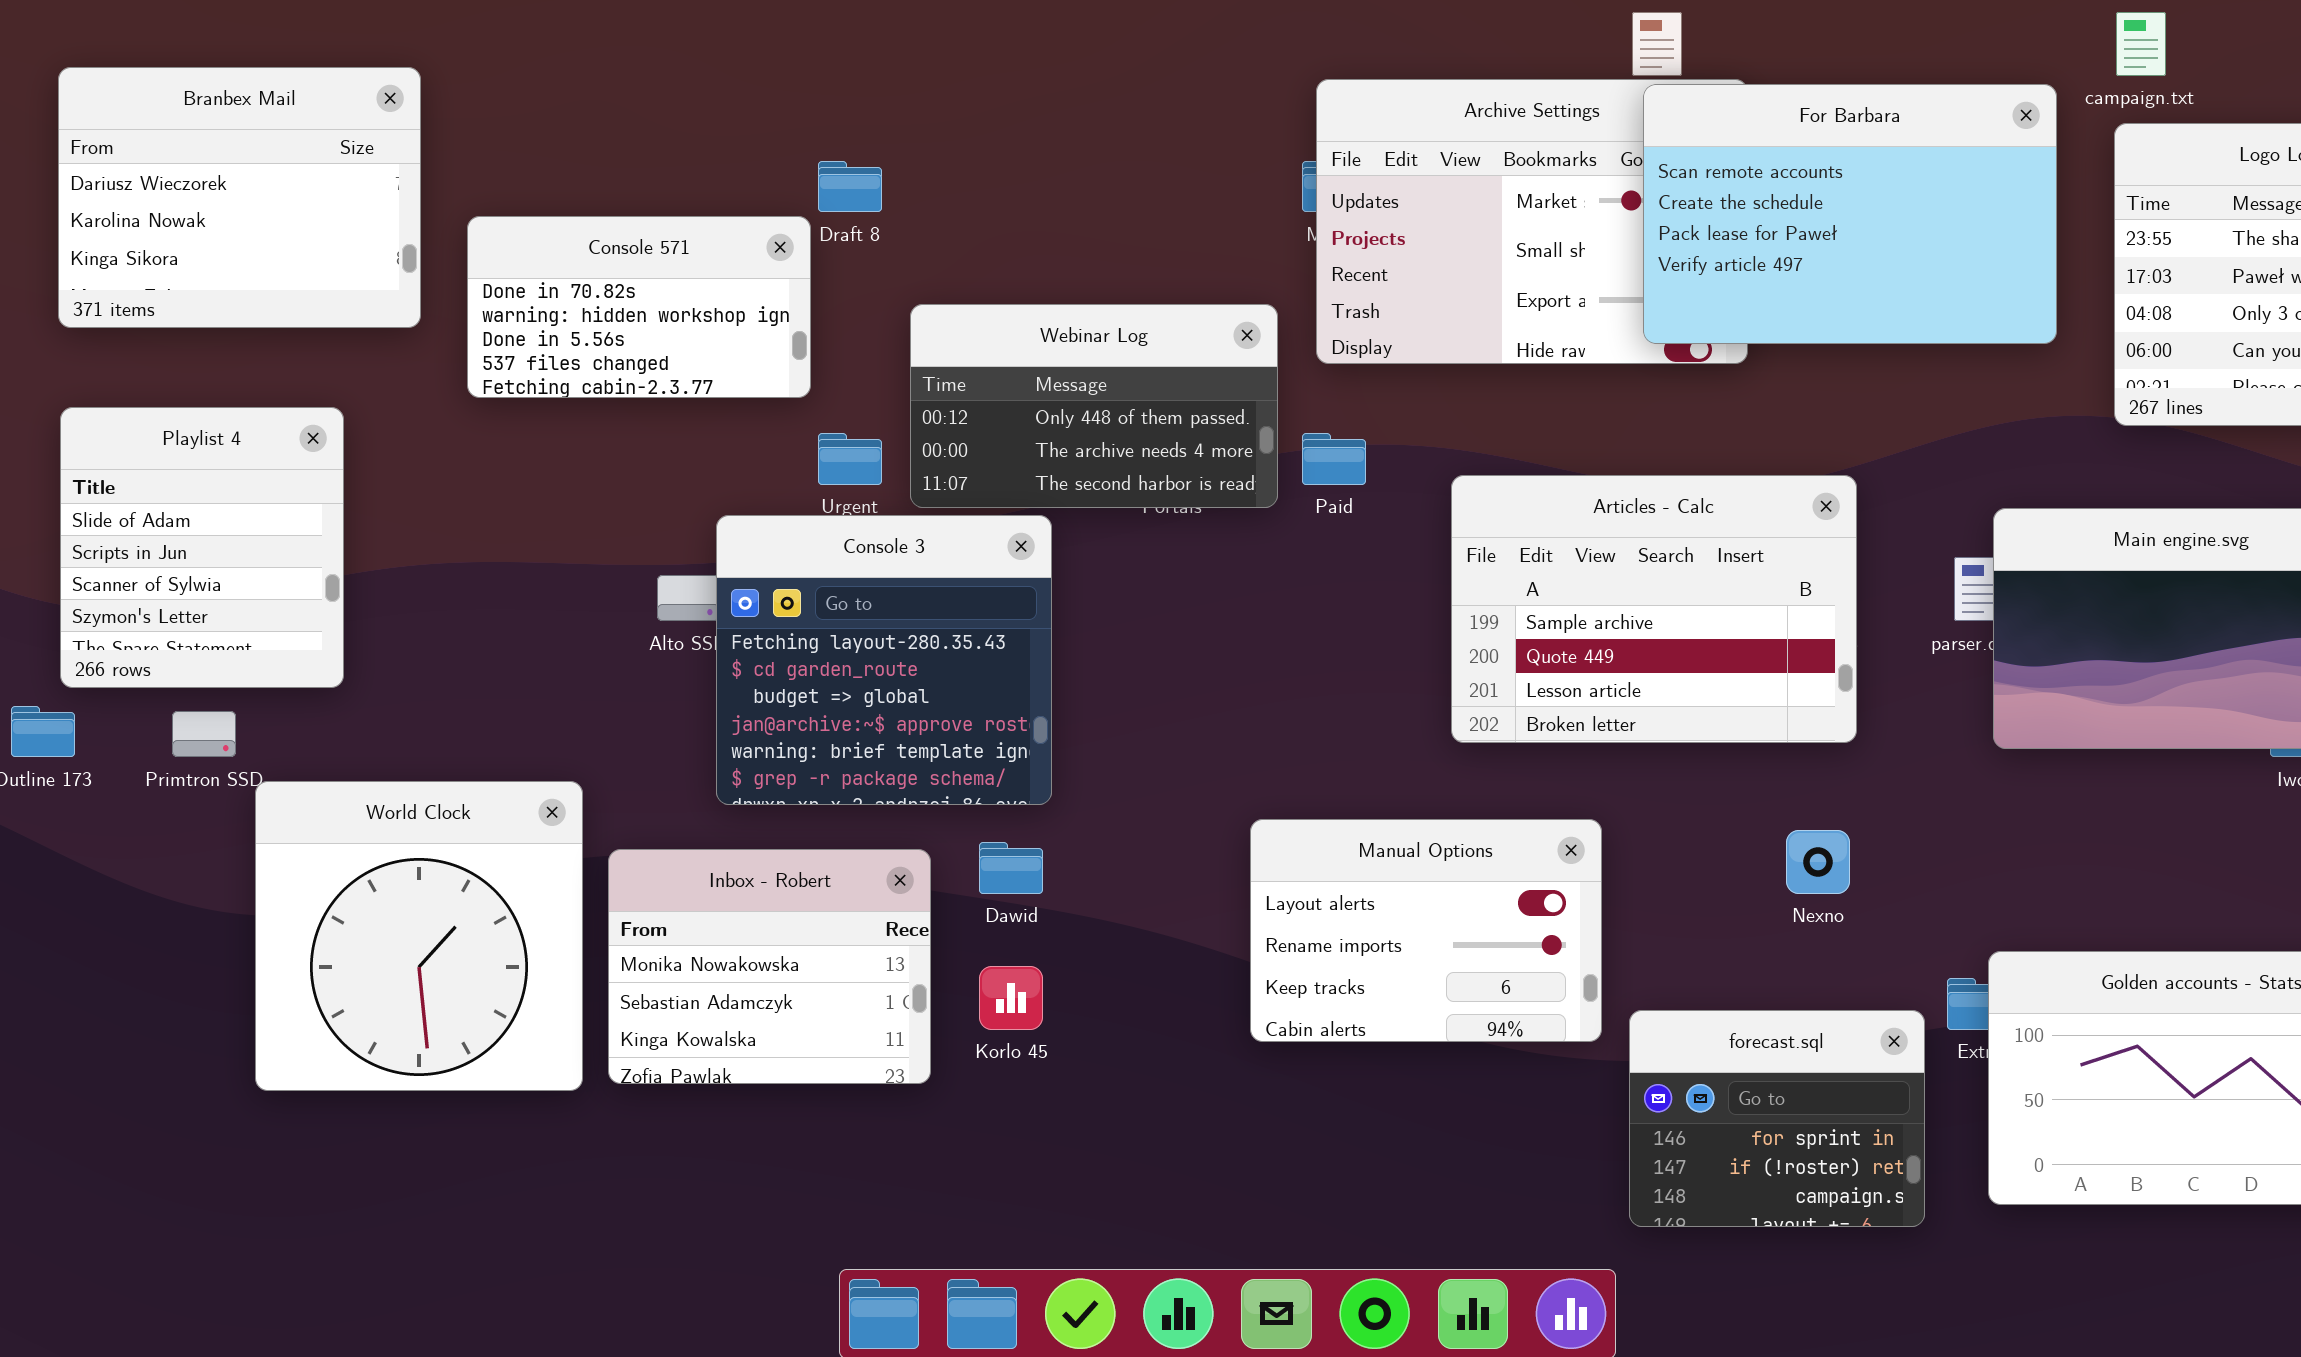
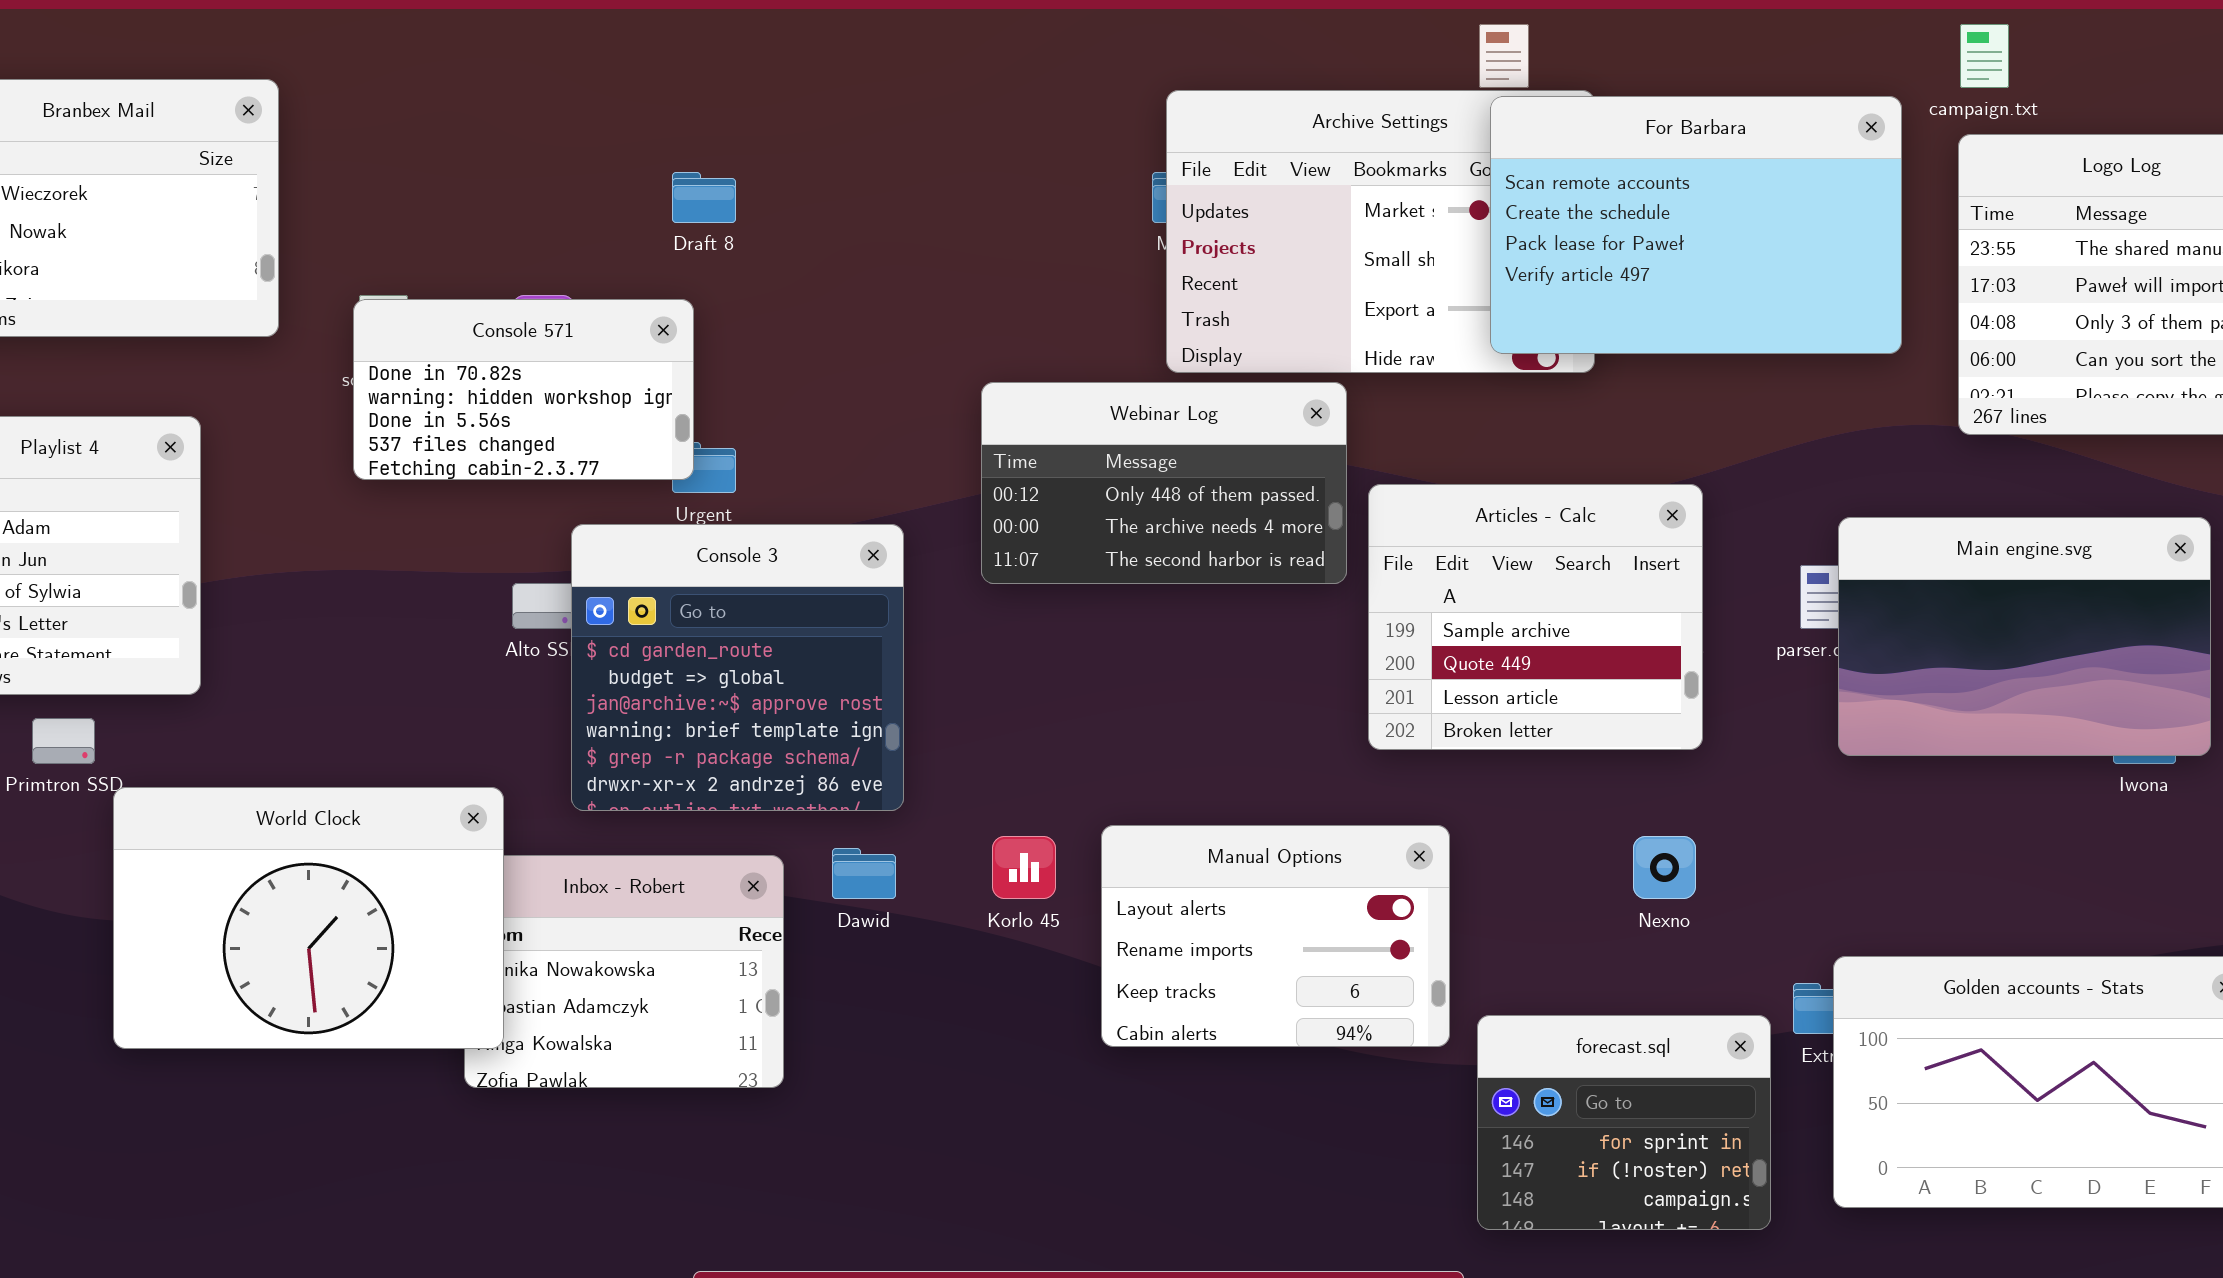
Console 571: [467,216,811,398] -> [353,299,694,480], moved
Webinar Log: [910,304,1278,508] -> [981,382,1347,584], moved
Articles - Calc: [1451,475,1857,743] -> [1368,484,1703,750], resized
Console 3: [716,515,1052,805] -> [571,524,904,811], scrolled down 1 row
World Clock: [255,781,583,1091] -> [113,787,504,1049], resized
Korlo 45: [979,966,1043,1030] -> [992,836,1056,899], moved

